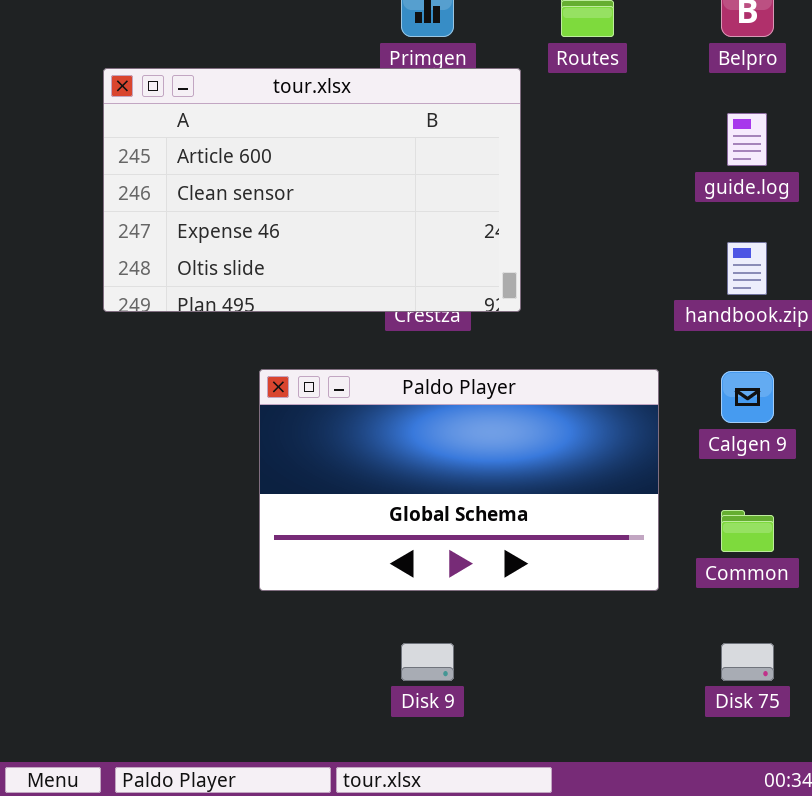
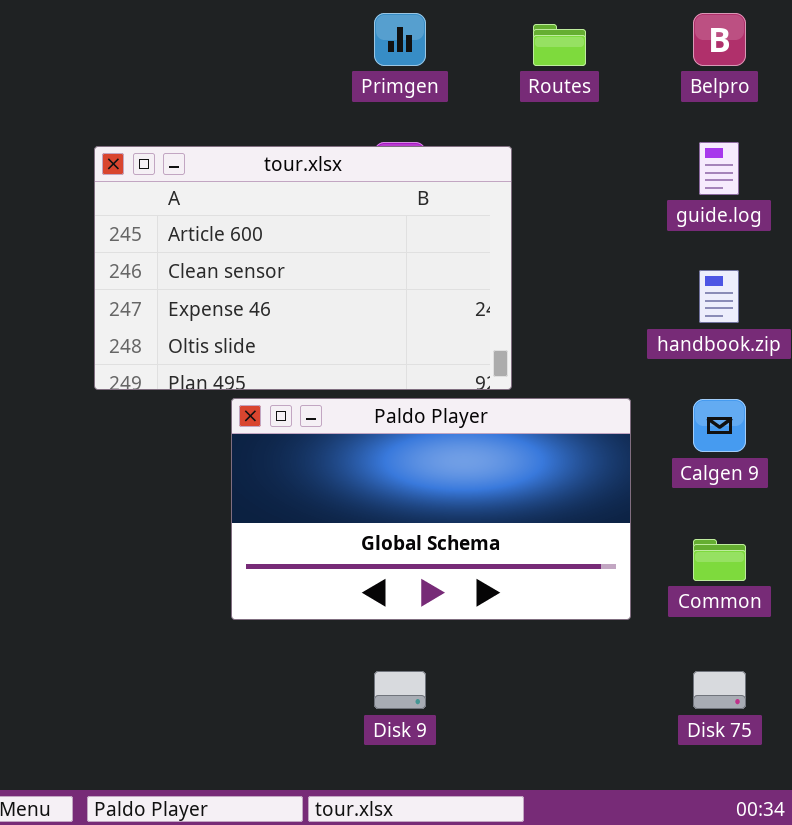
tour.xlsx: [103,68,521,312] -> [94,146,512,390], moved

